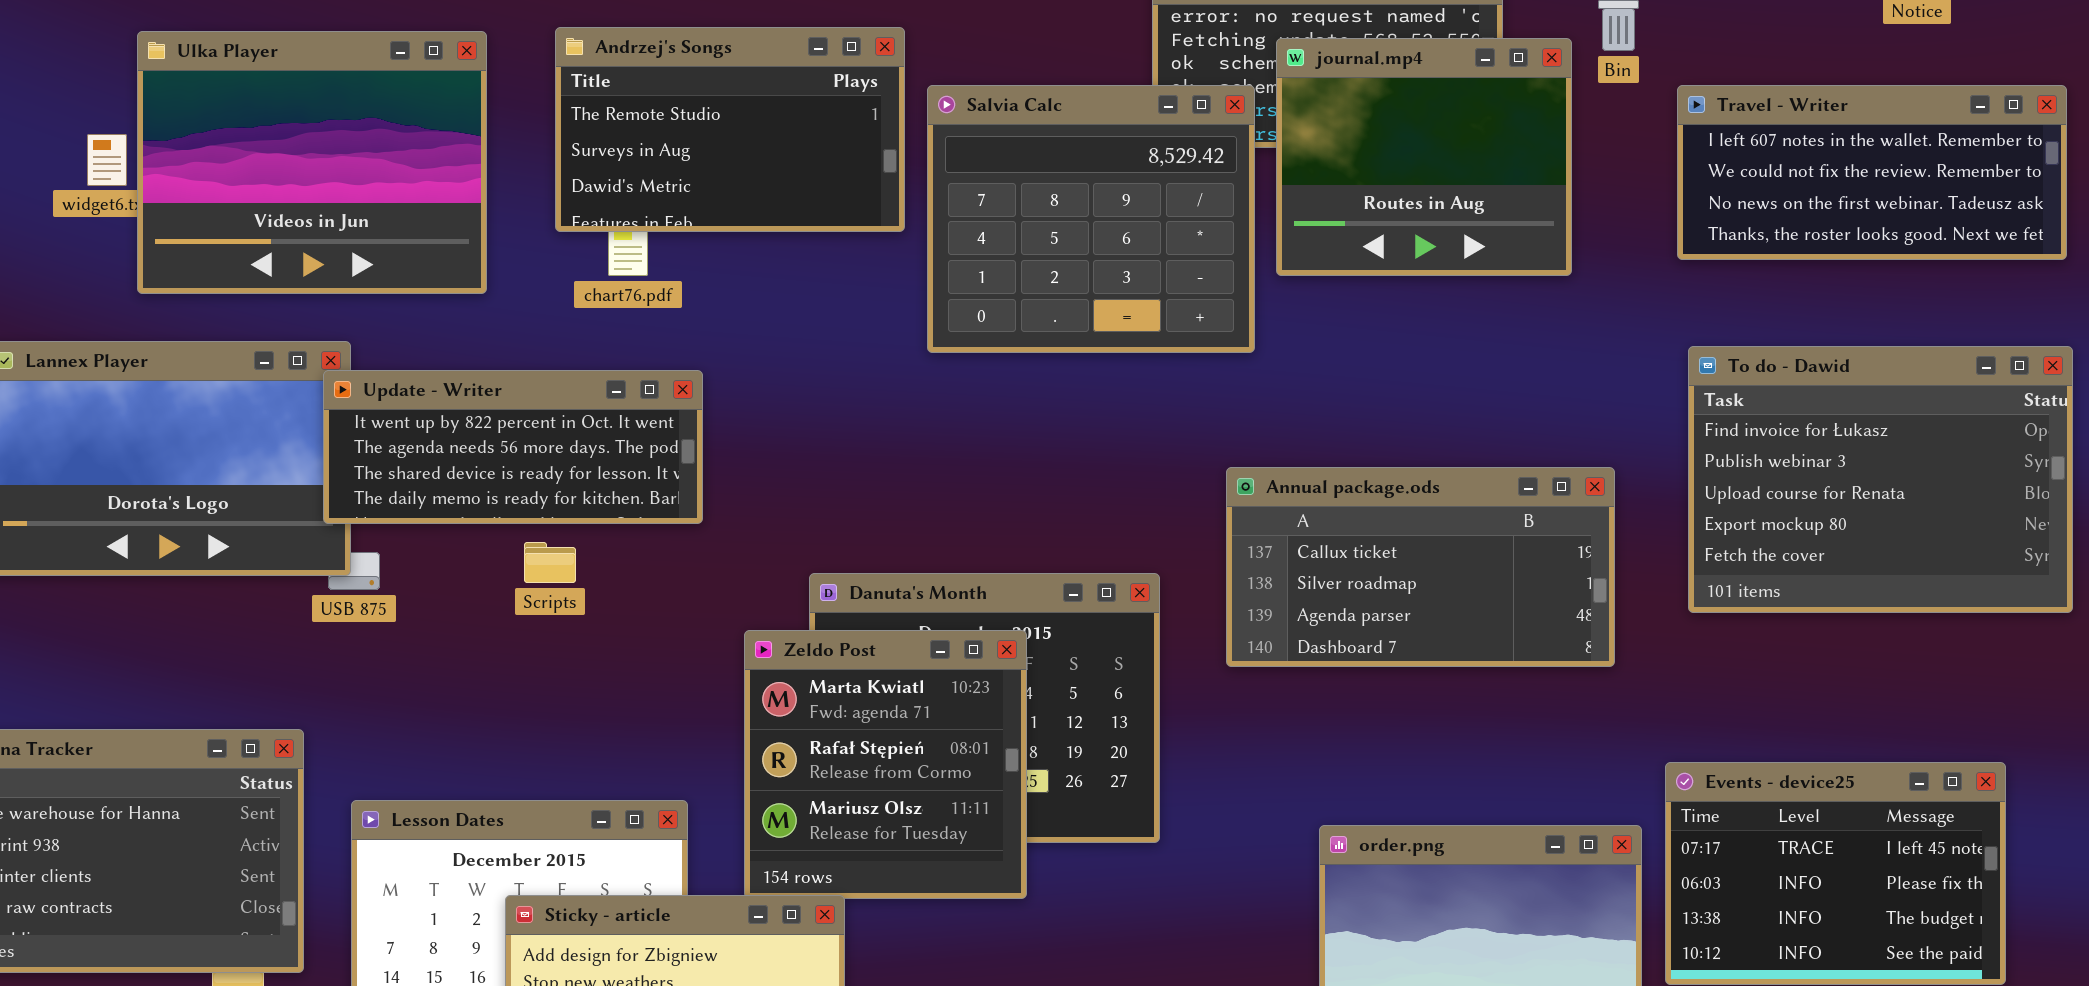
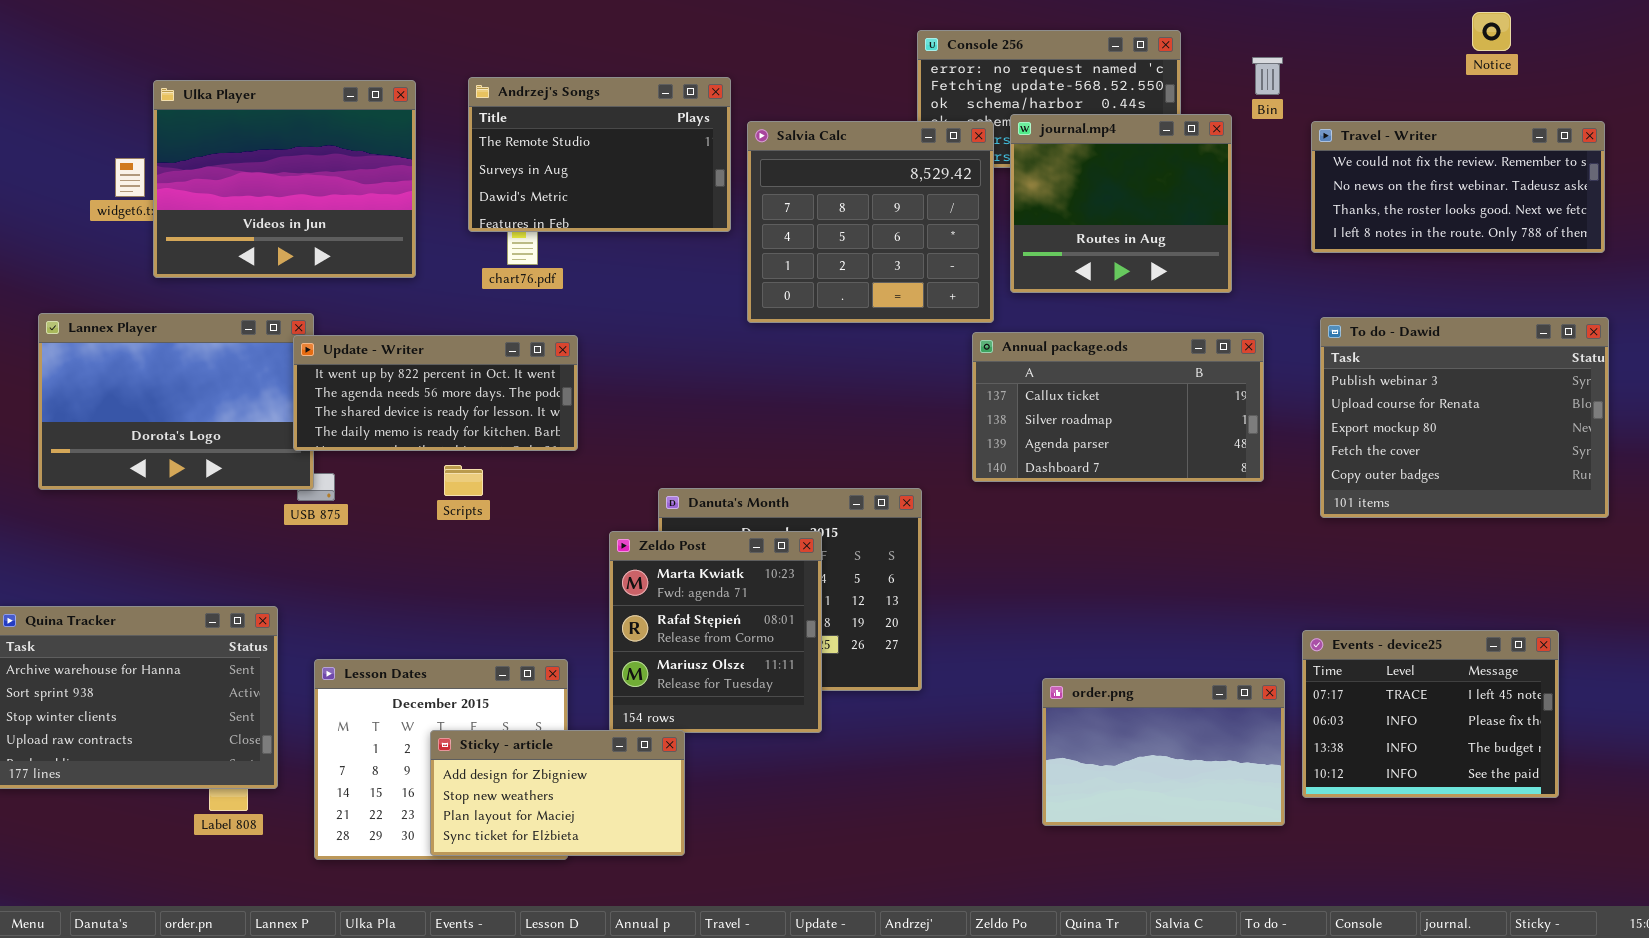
journal.mp4: [1276,38,1572,276] -> [1010,114,1232,293], moved
Travel - Writer: [1677,85,2067,260] -> [1311,121,1605,253], scrolled down 1 row
To do - Dawid: [1688,346,2073,613] -> [1320,317,1609,518], scrolled down 1 row
Annual package.ods: [1226,467,1615,667] -> [972,332,1264,482], moved

